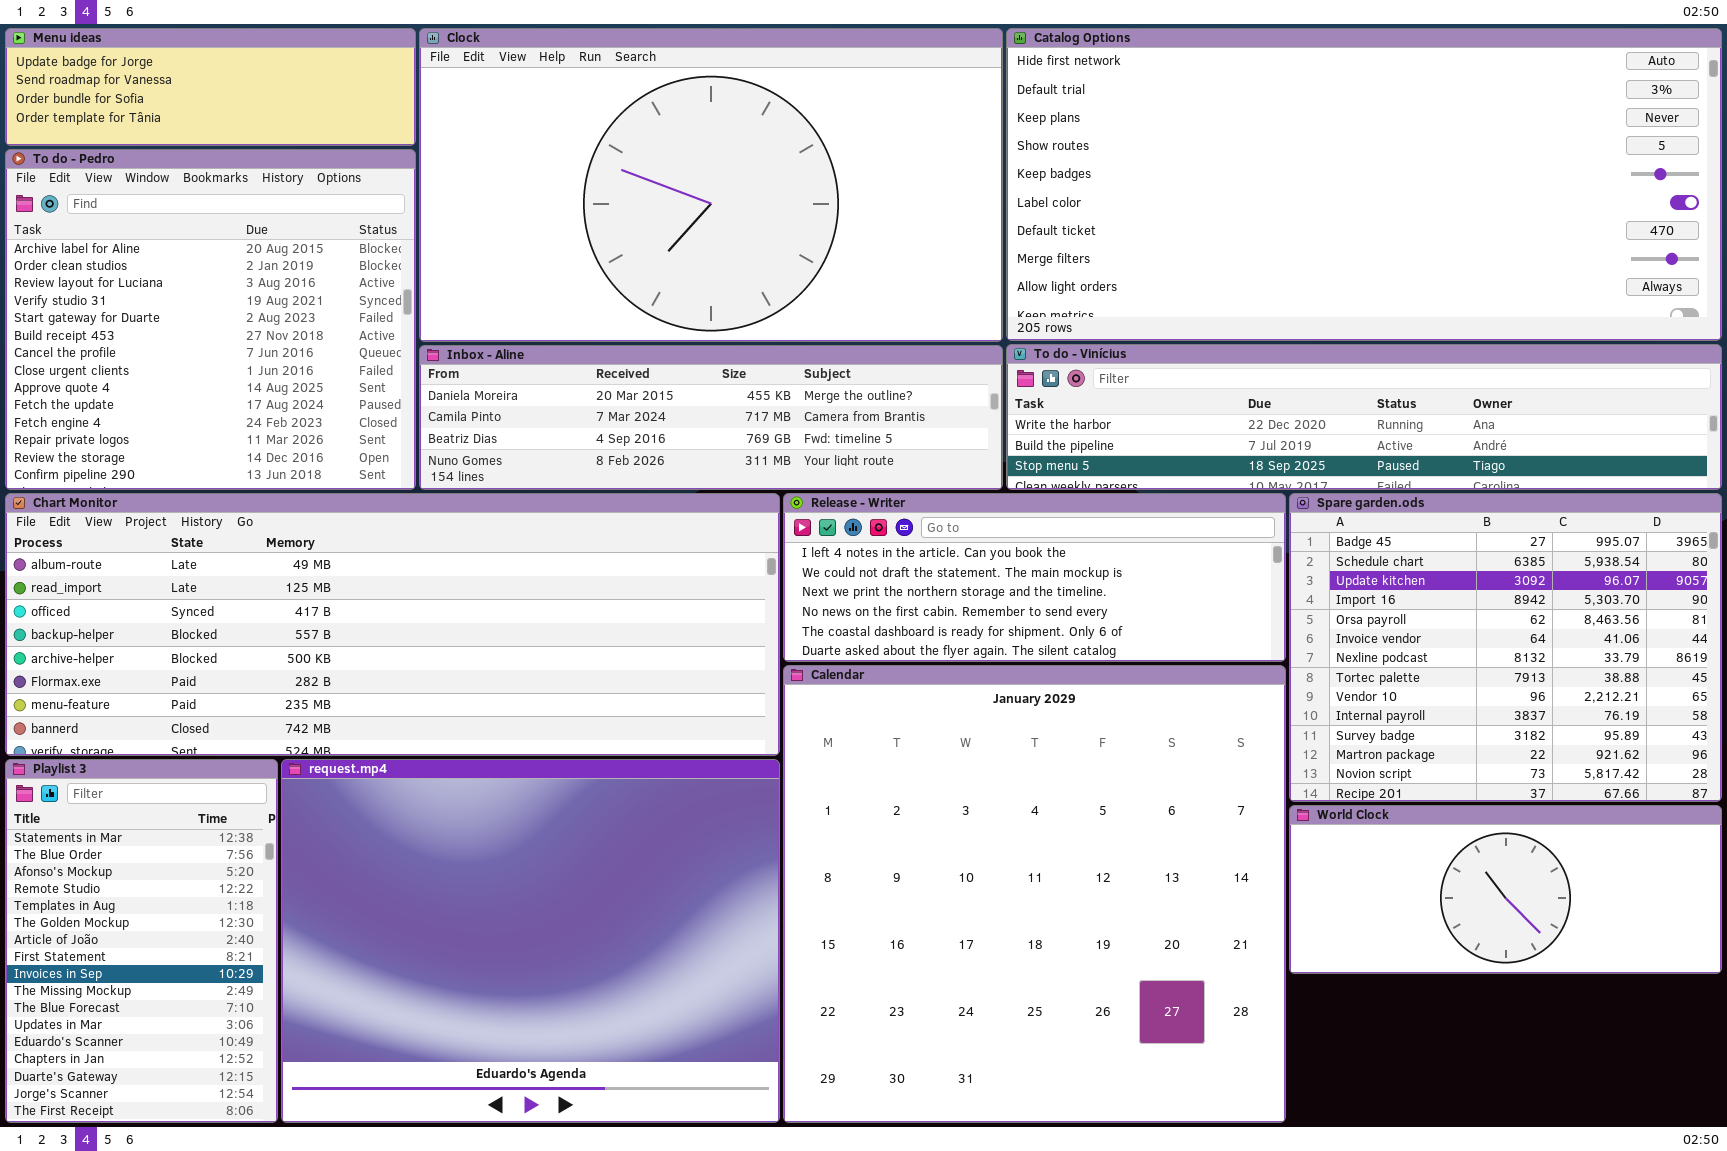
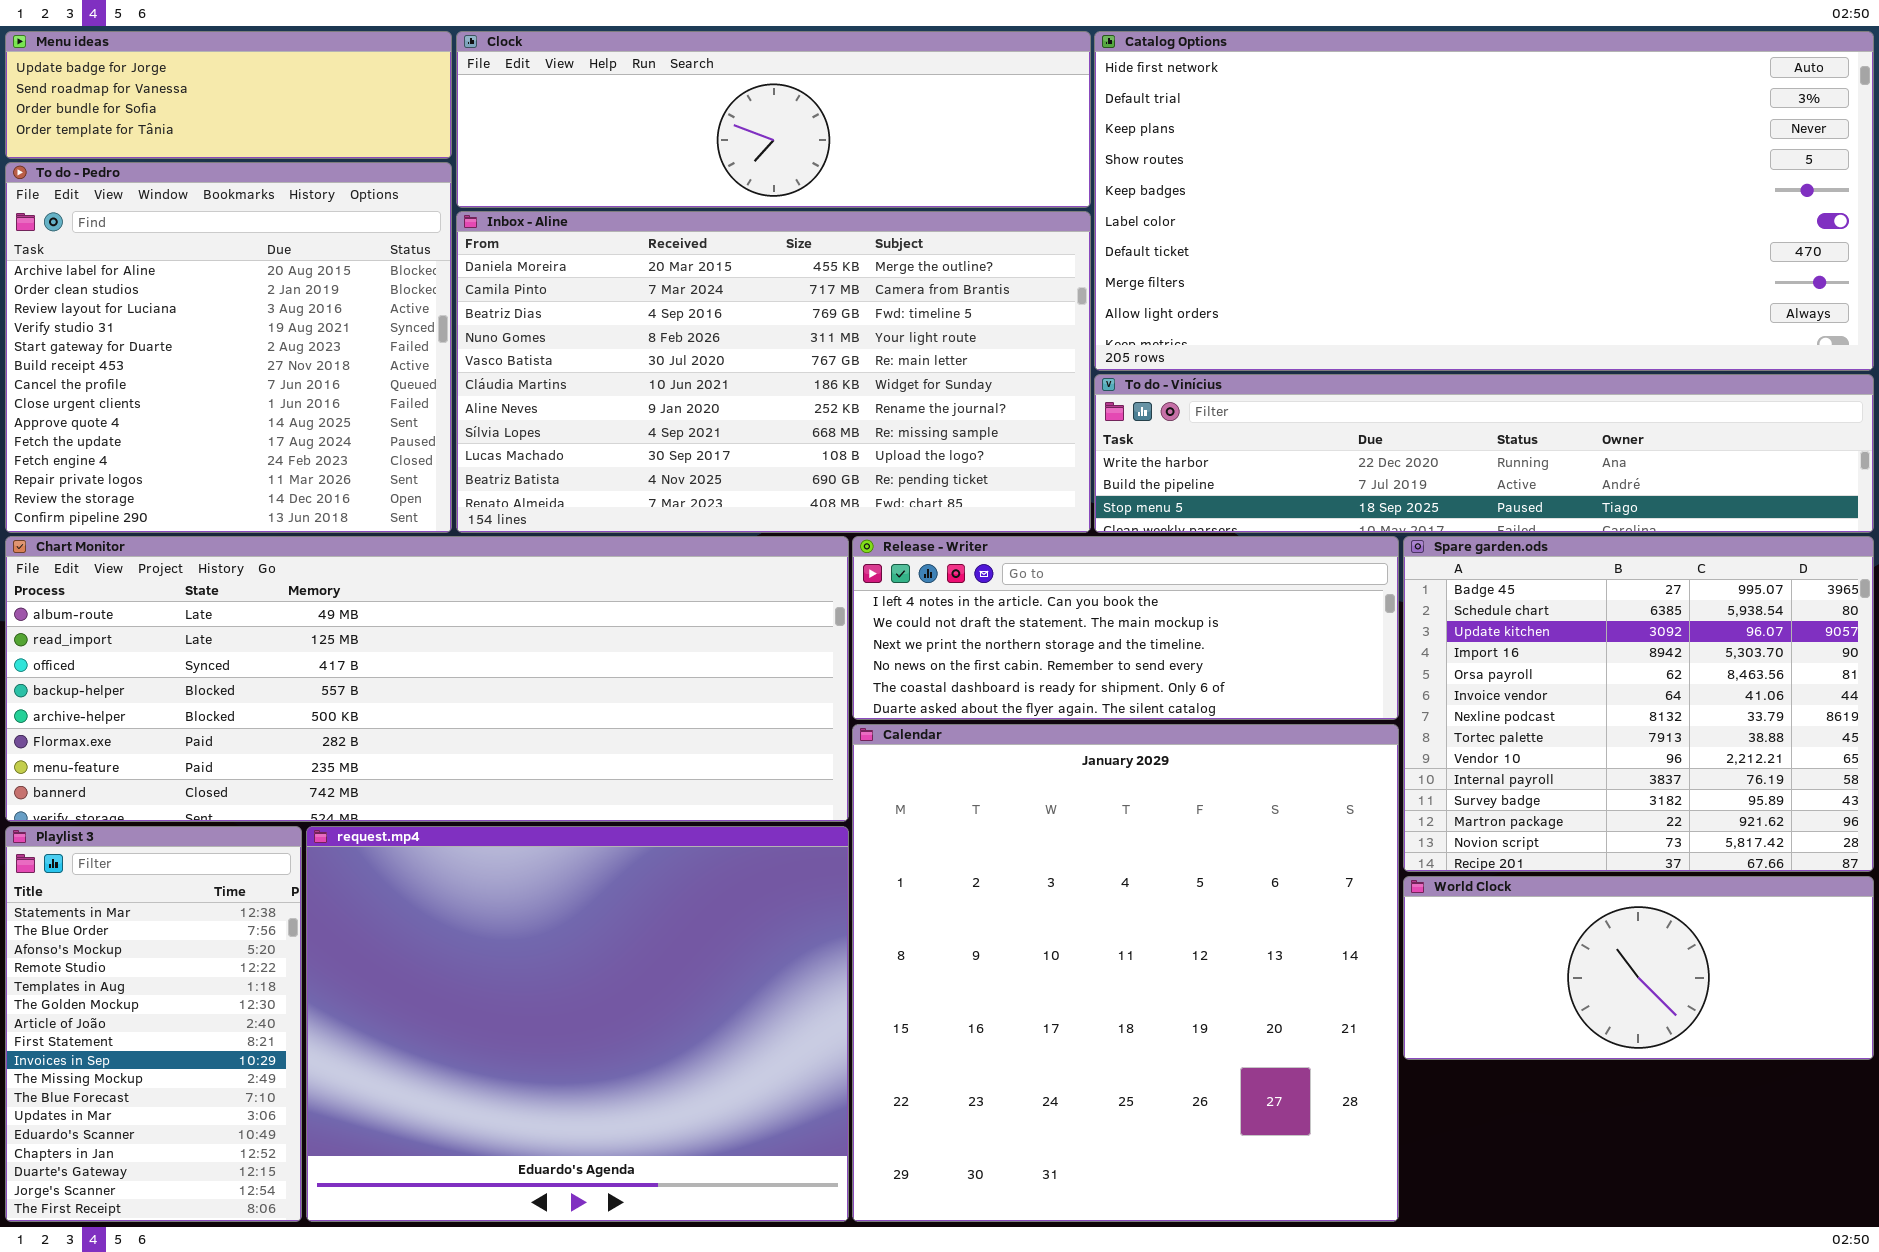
Clock: [419,28,1003,342] -> [456,31,1091,208], resized
Inbox - Aline: [419,345,1003,490] -> [456,211,1091,533], resized

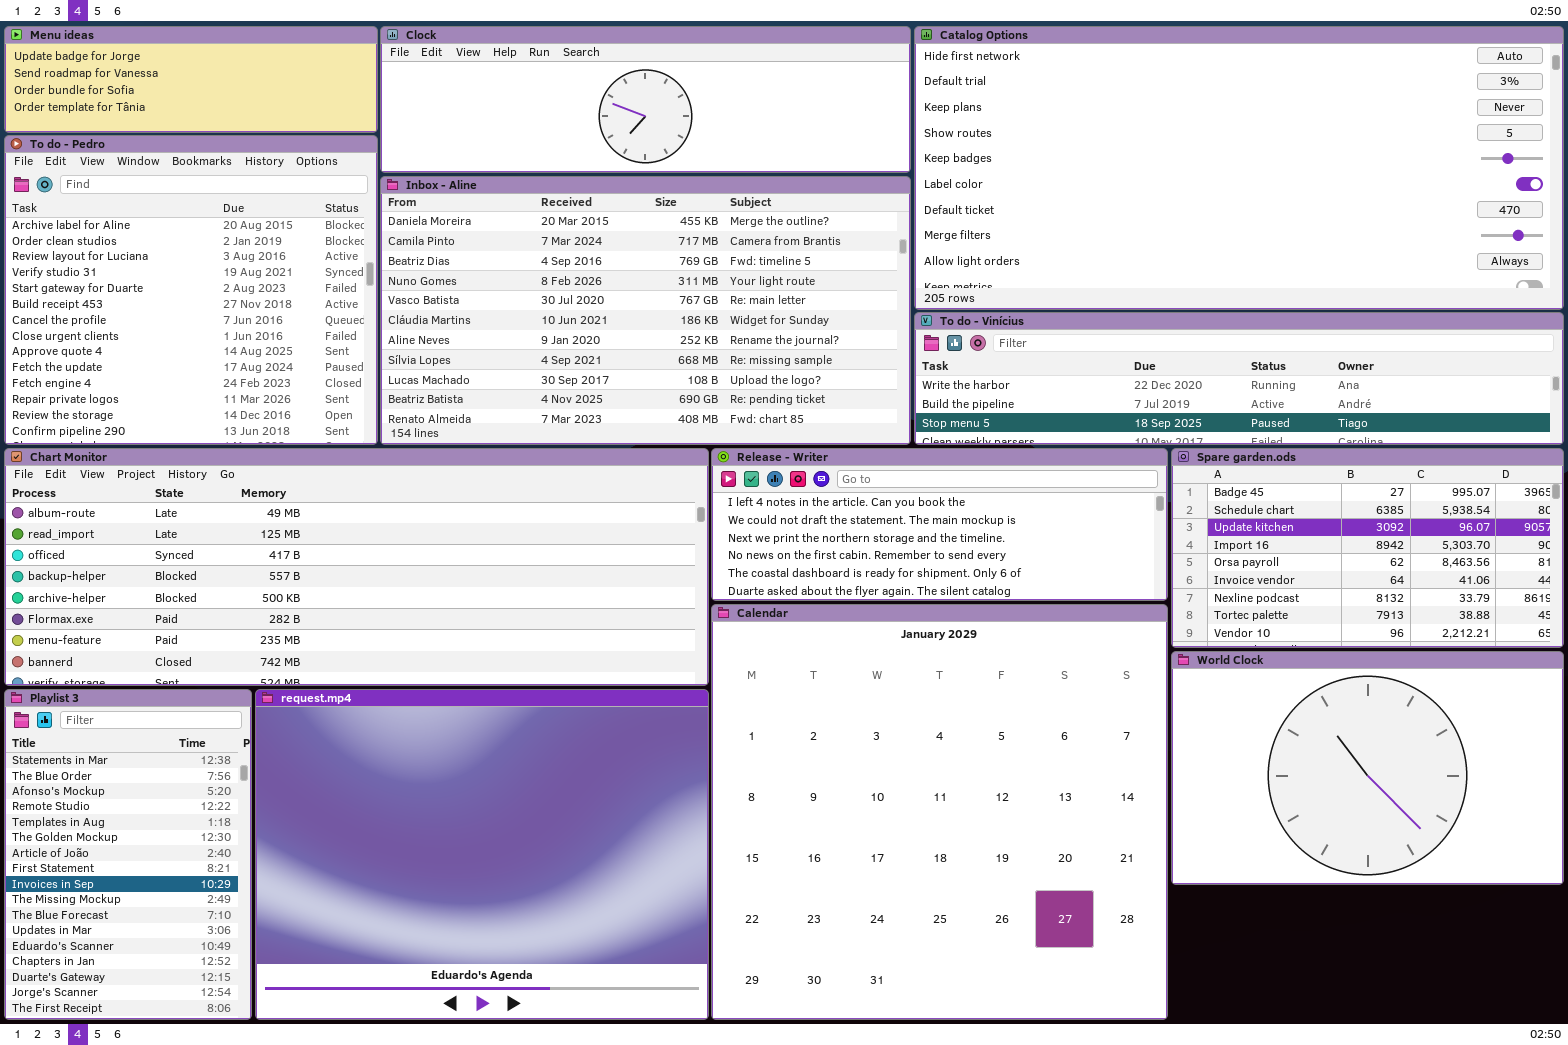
Spare garden.ods: [1403,536,1874,872] -> [1171,448,1564,648], resized
World Clock: [1403,876,1874,1060] -> [1171,651,1564,885], resized

